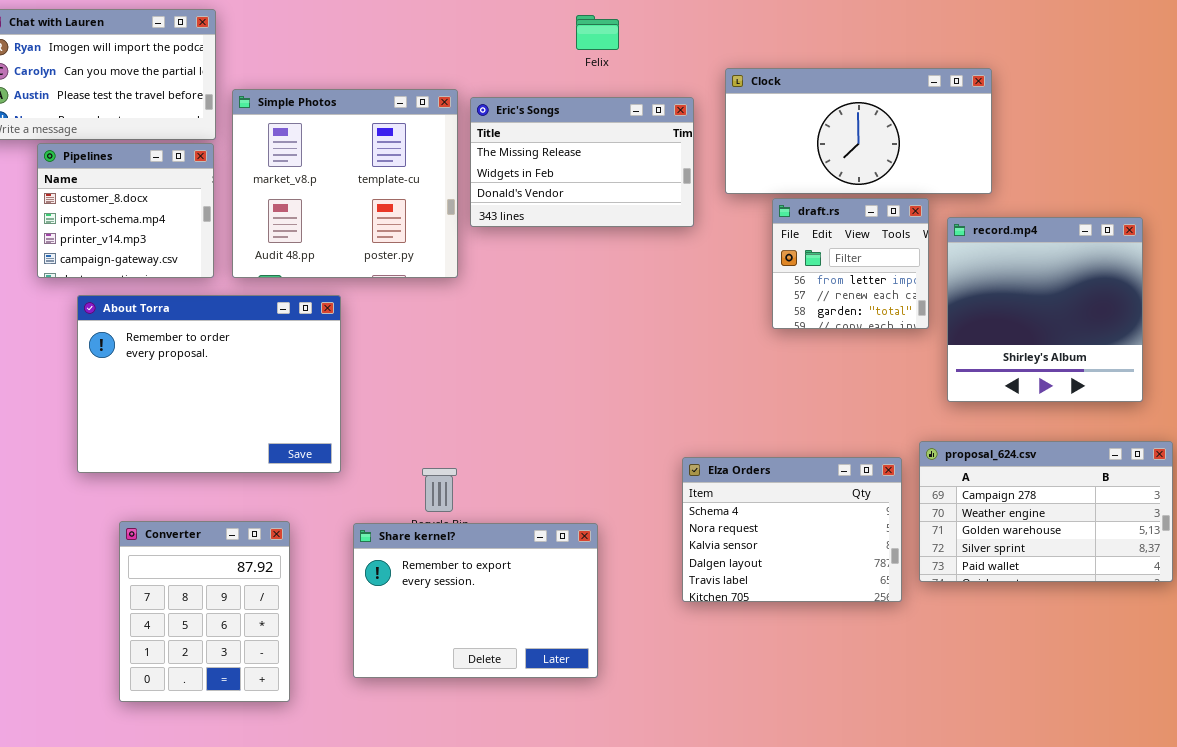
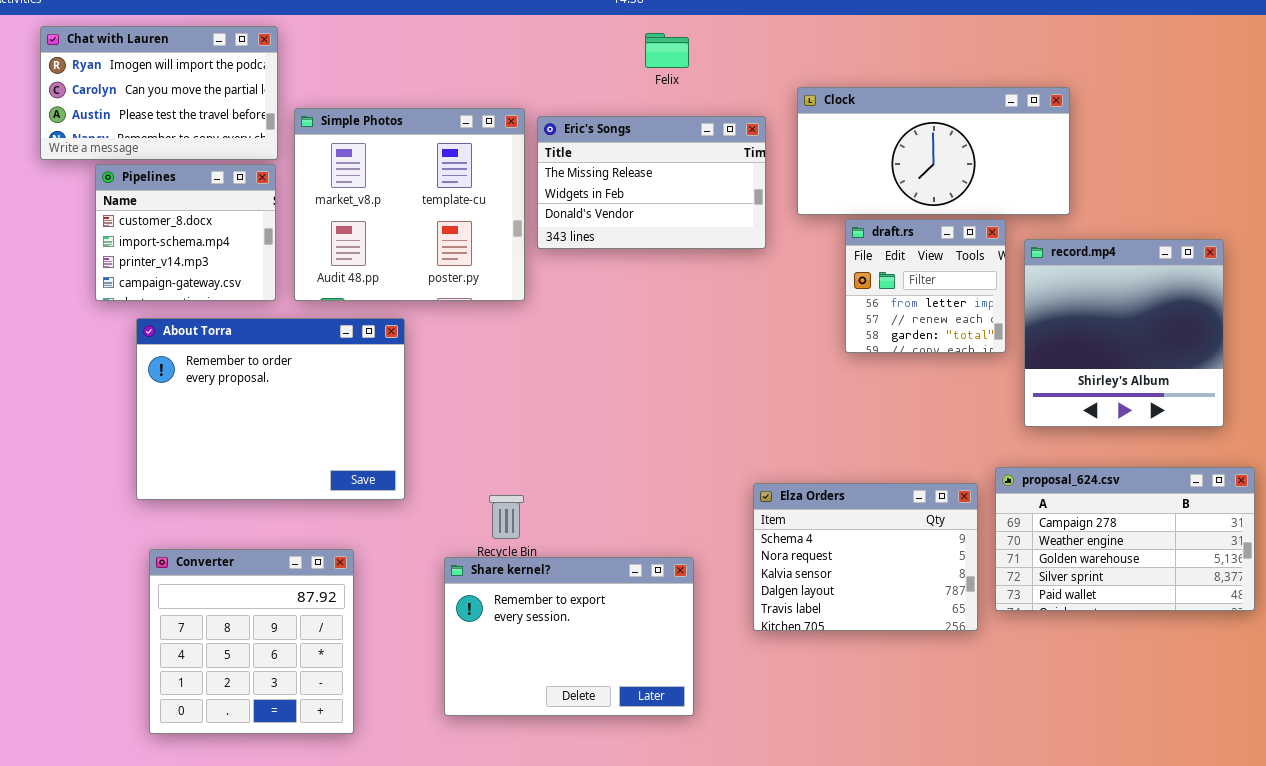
Converter: [119,521,290,702] -> [149,549,354,734], resized
Share kernel?: [353,523,598,678] -> [444,557,694,716], moved

